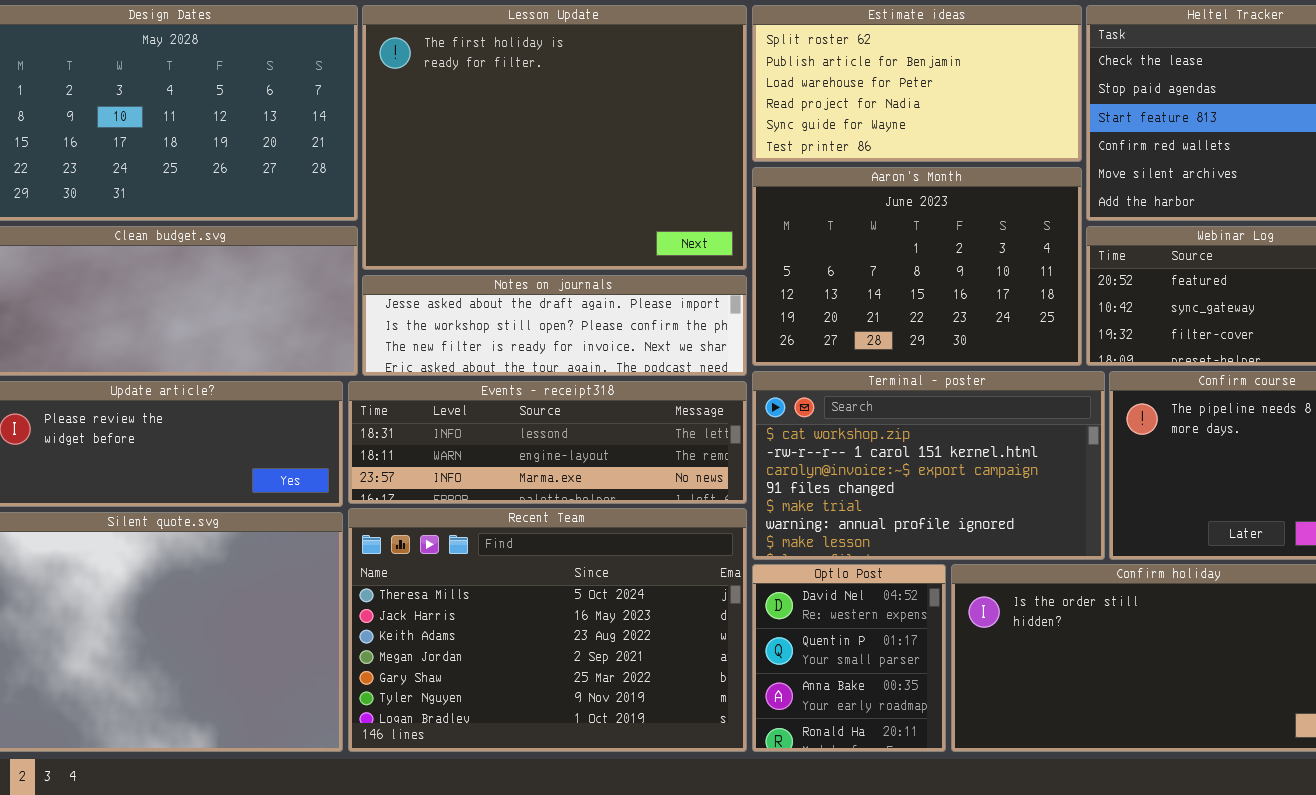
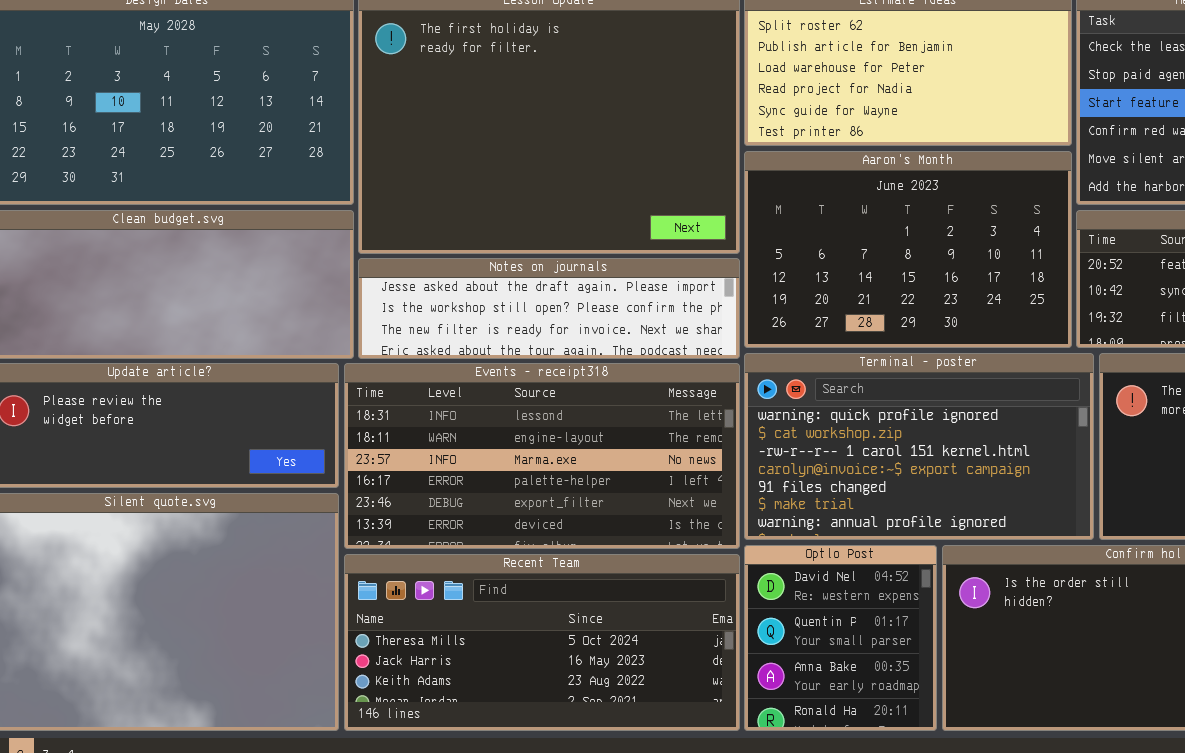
Terminal - poster: [752,371,1105,560] -> [744,353,1094,540], scrolled up 1 row
Events - receipt318: [348,381,747,504] -> [344,363,740,549], resized
Recent Team: [348,508,747,752] -> [344,554,740,731], resized

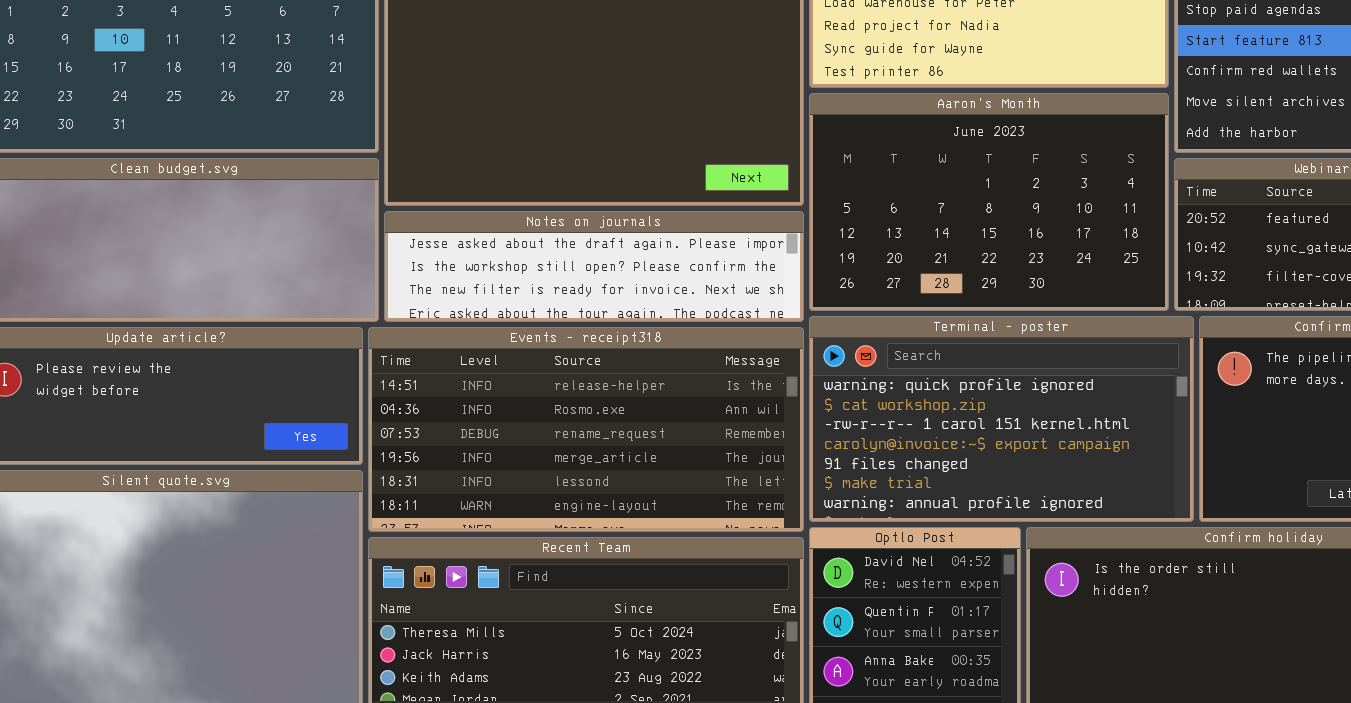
Events - receipt318: [344,363,740,549] -> [368,327,804,532], scrolled up 4 rows

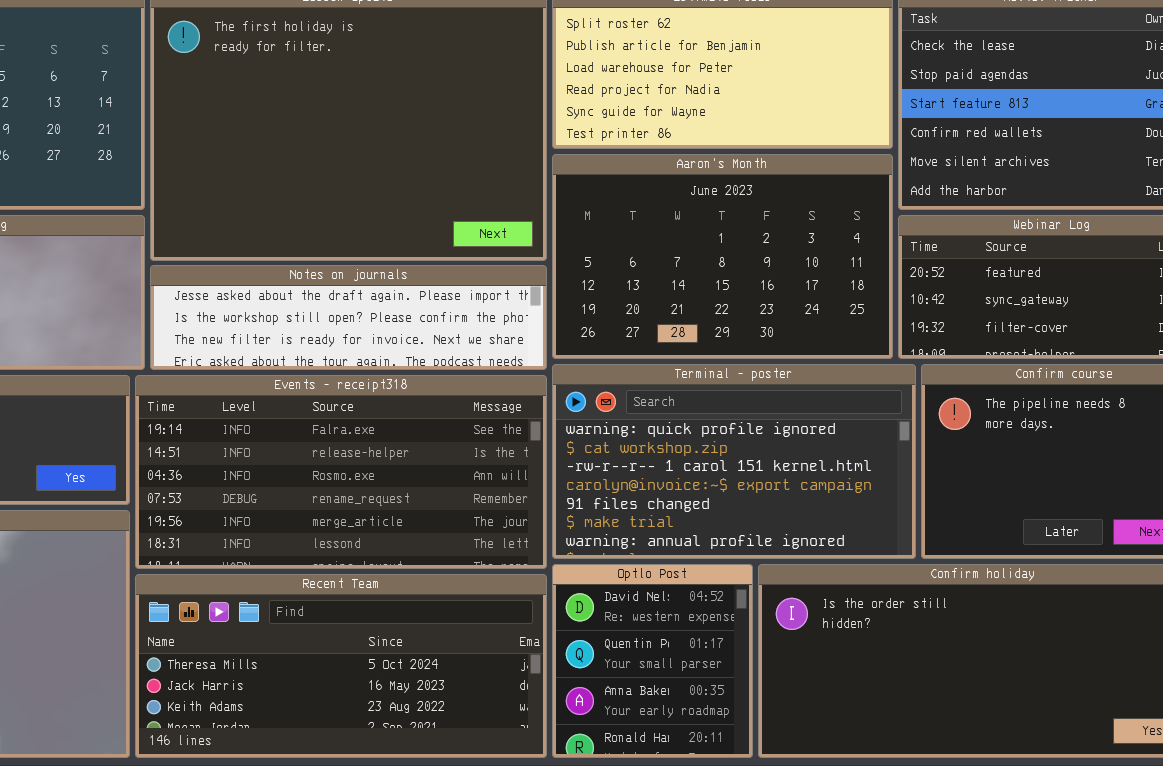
Events - receipt318: [368,327,804,532] -> [135,375,547,569], scrolled up 1 row

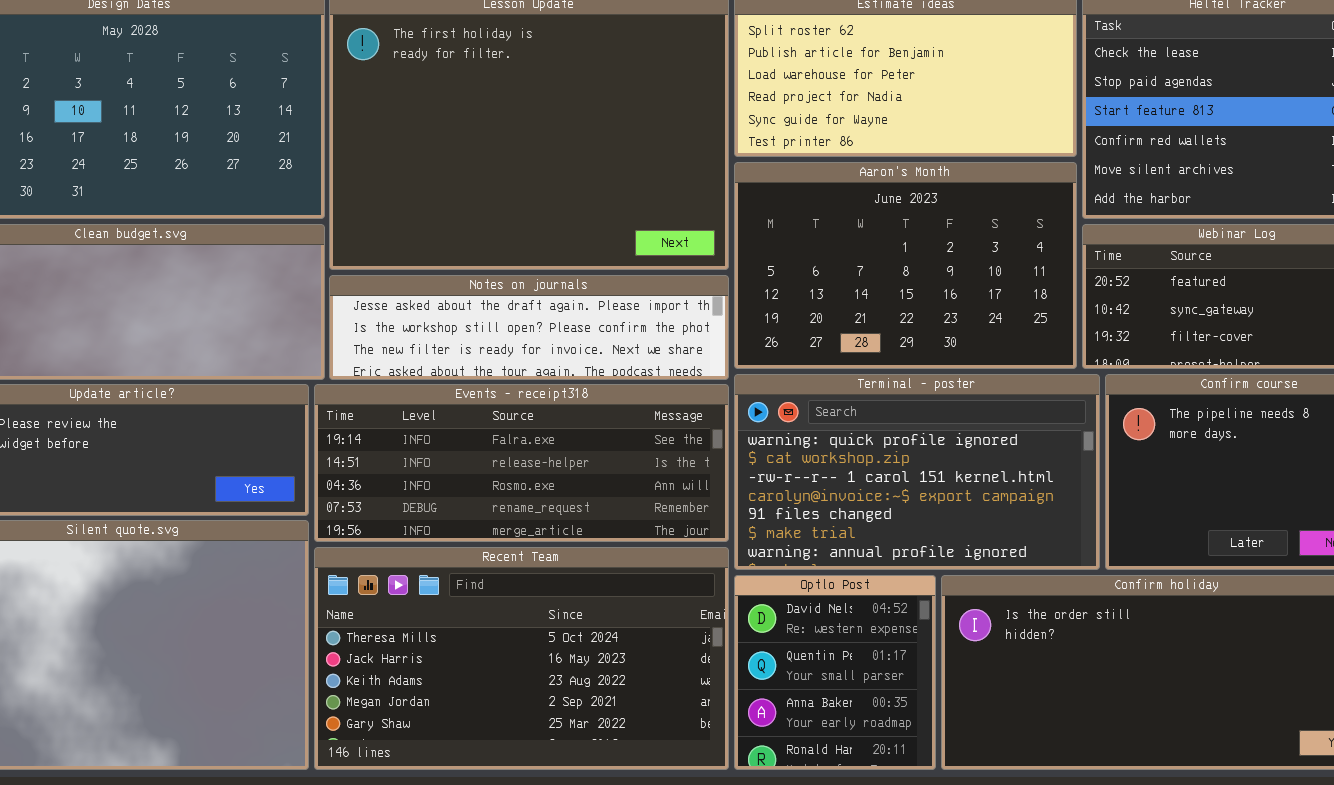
Events - receipt318: [135,375,547,569] -> [314,384,729,542], resized
Recent Team: [135,574,547,758] -> [314,547,729,770], resized

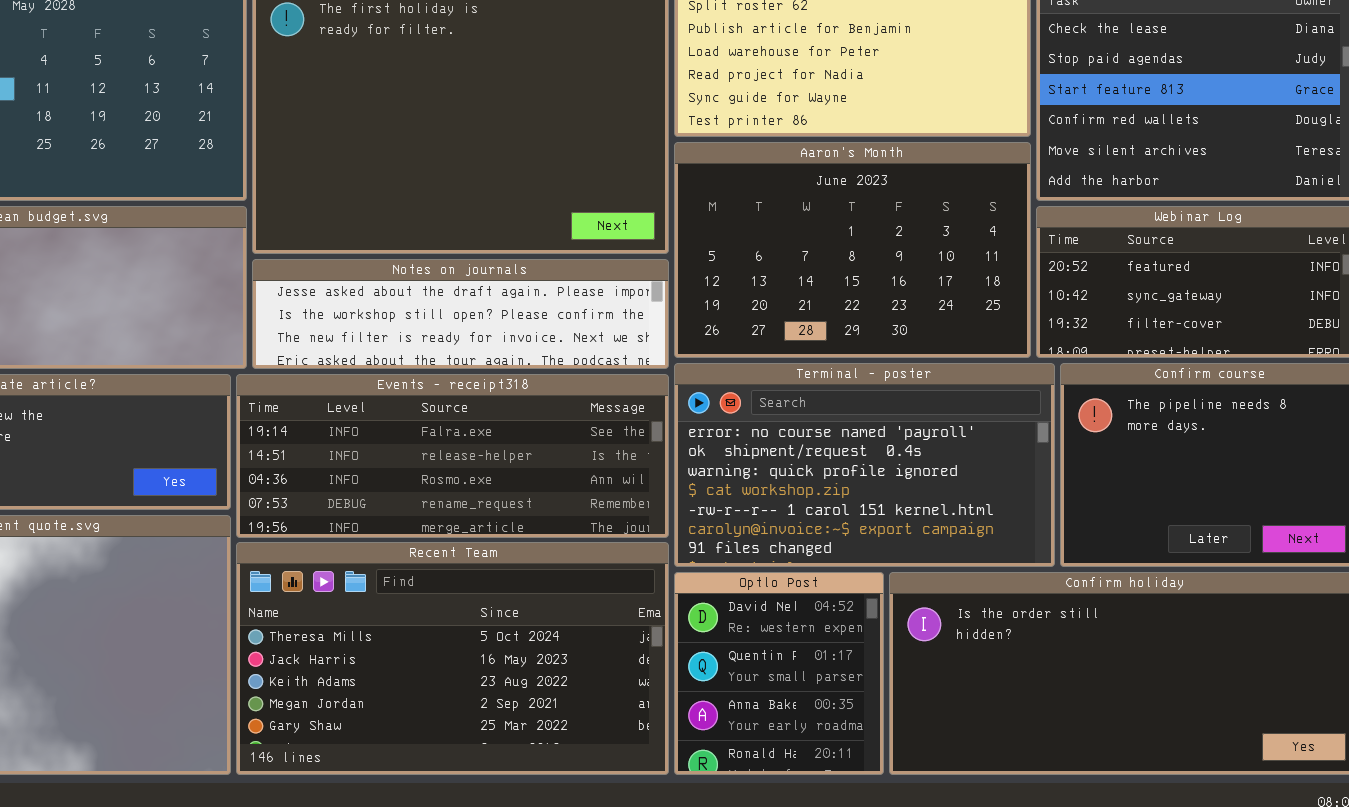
Terminal - poster: [734,374,1100,570] -> [674,363,1055,567], scrolled up 2 rows

